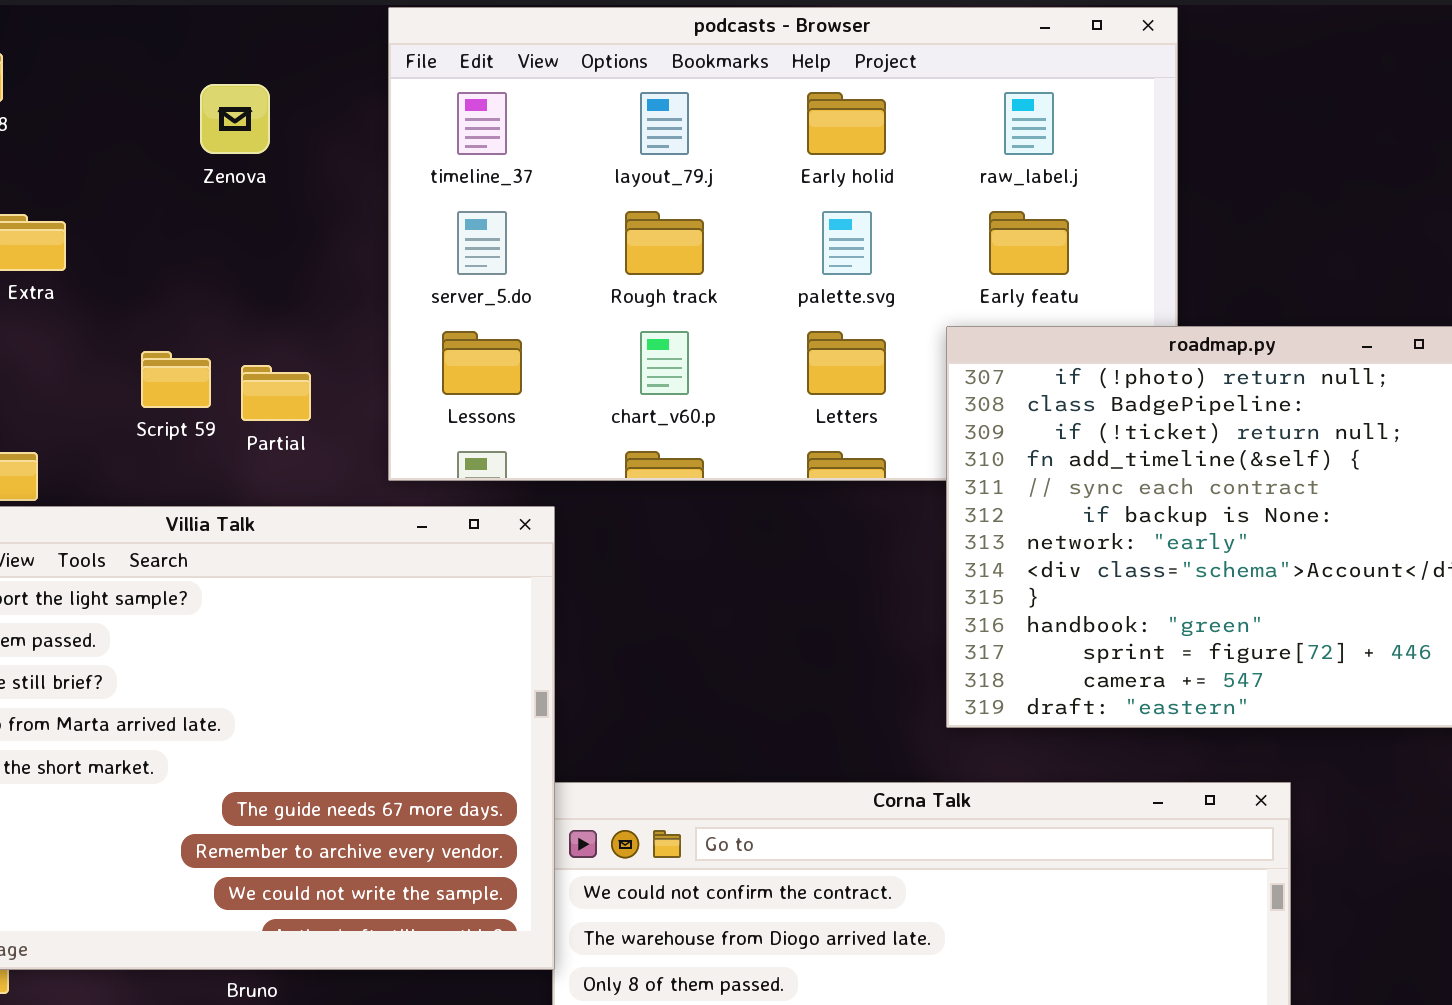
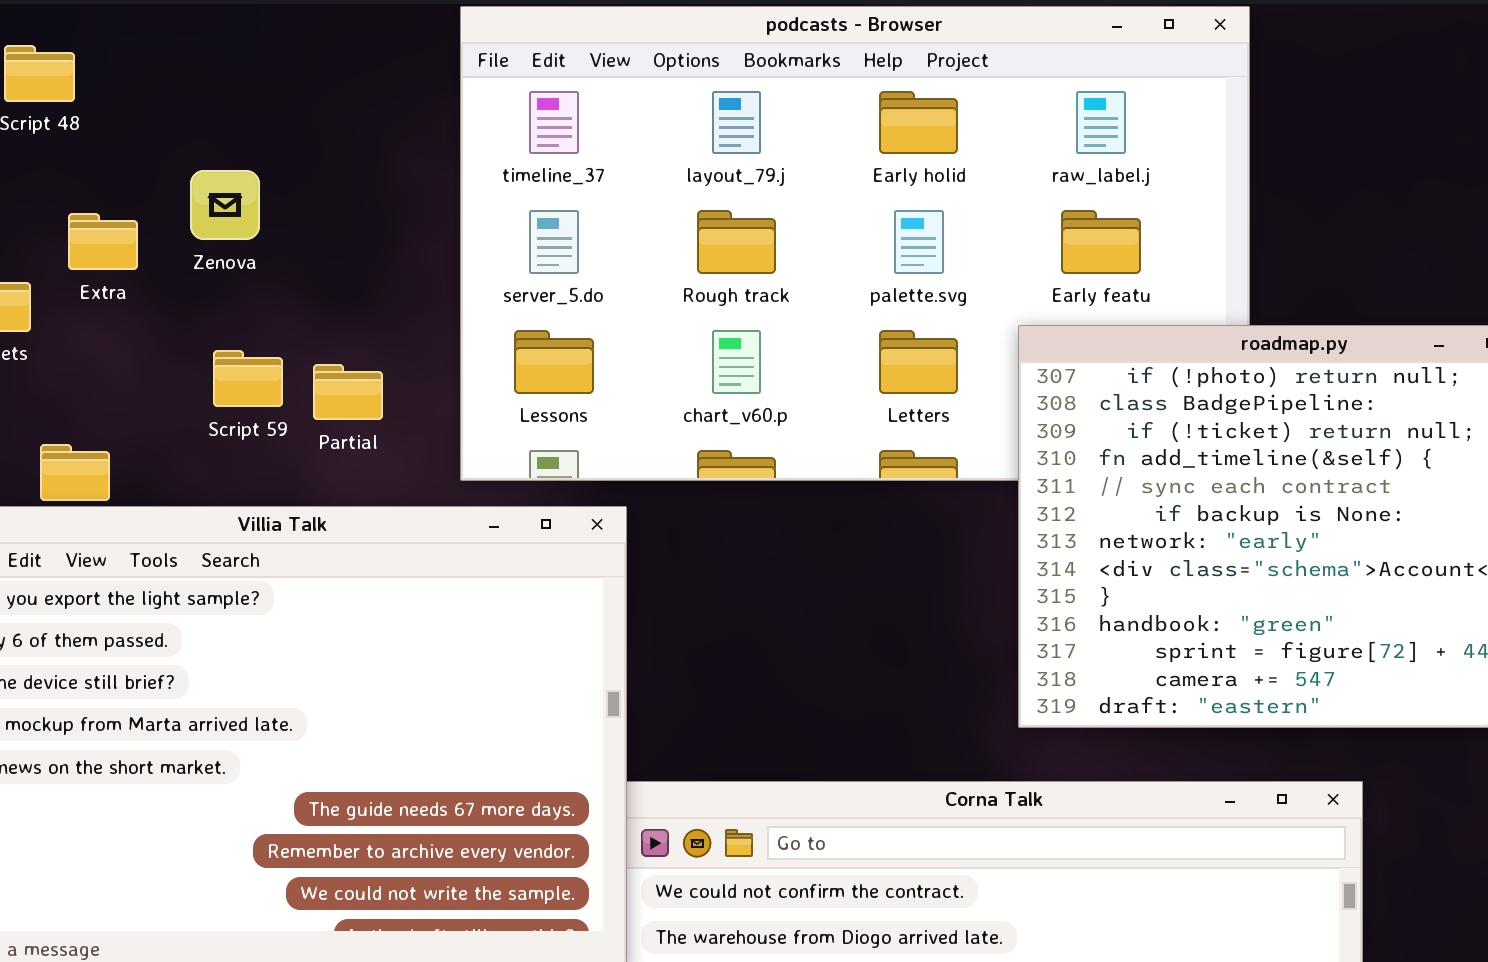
Zenova: [200,84,270,154] -> [190,170,260,240], moved

